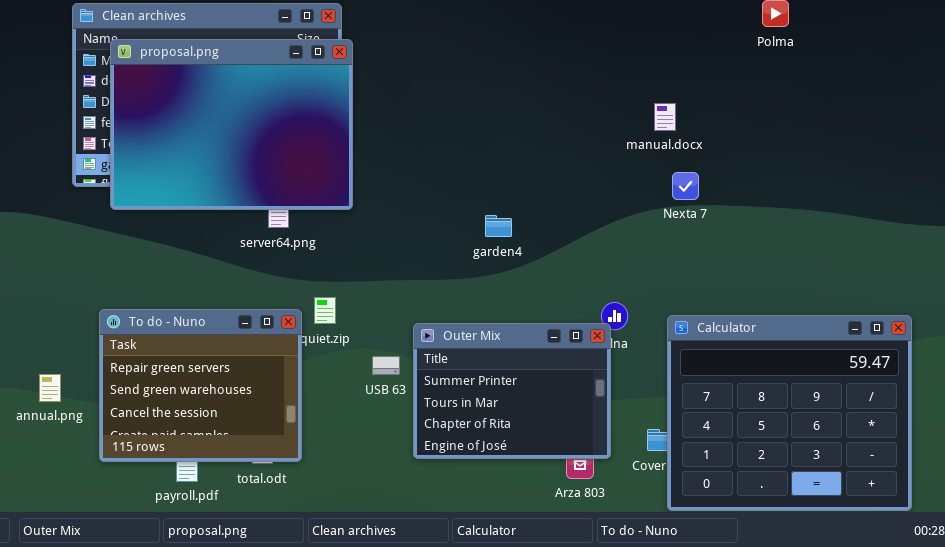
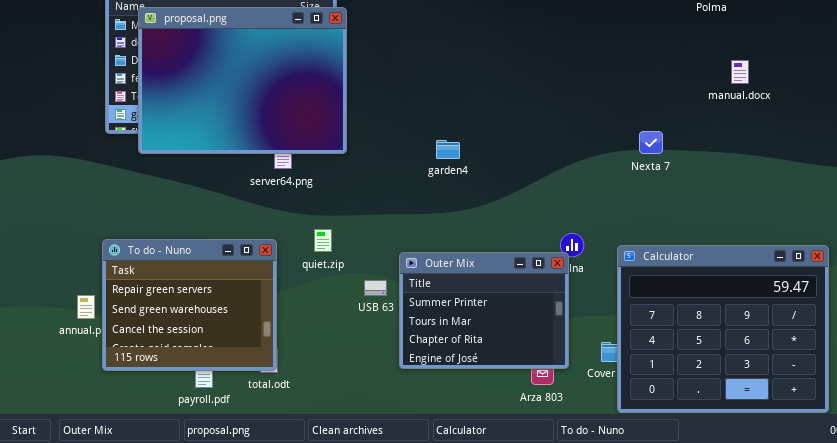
manual.docx: [654,103,676,131] -> [731,60,749,84], moved
Nexta 7: [672,172,699,200] -> [639,131,663,154], moved
garden4: [485,215,512,237] -> [436,140,460,159], moved
To do - Nuno: [99,309,302,462] -> [102,239,277,371], moved

